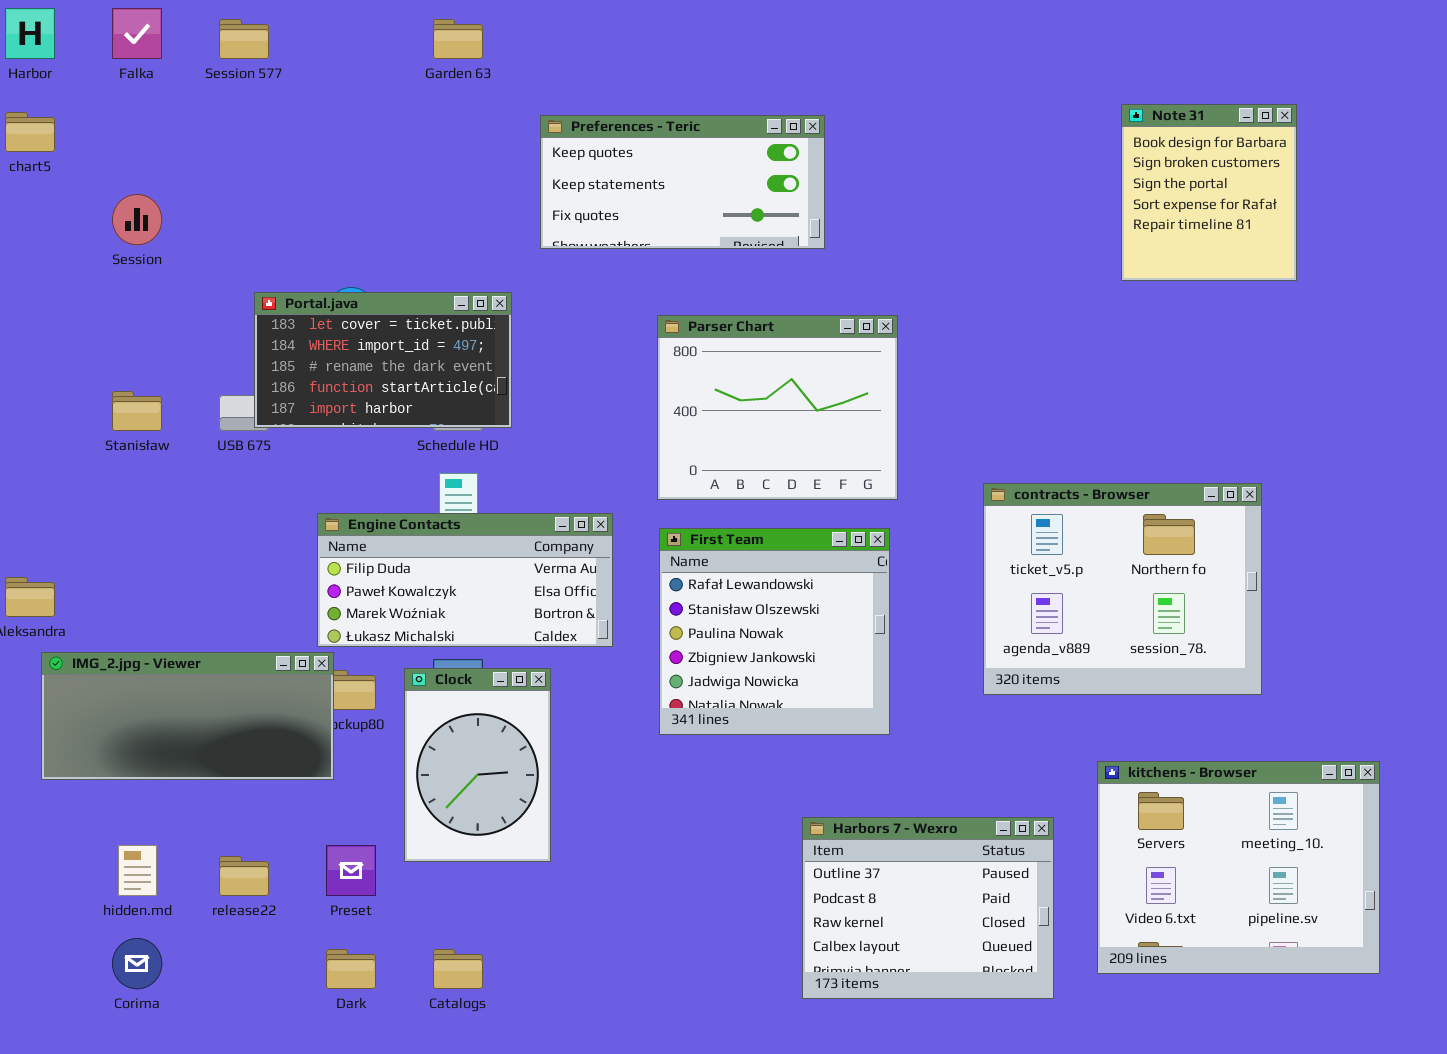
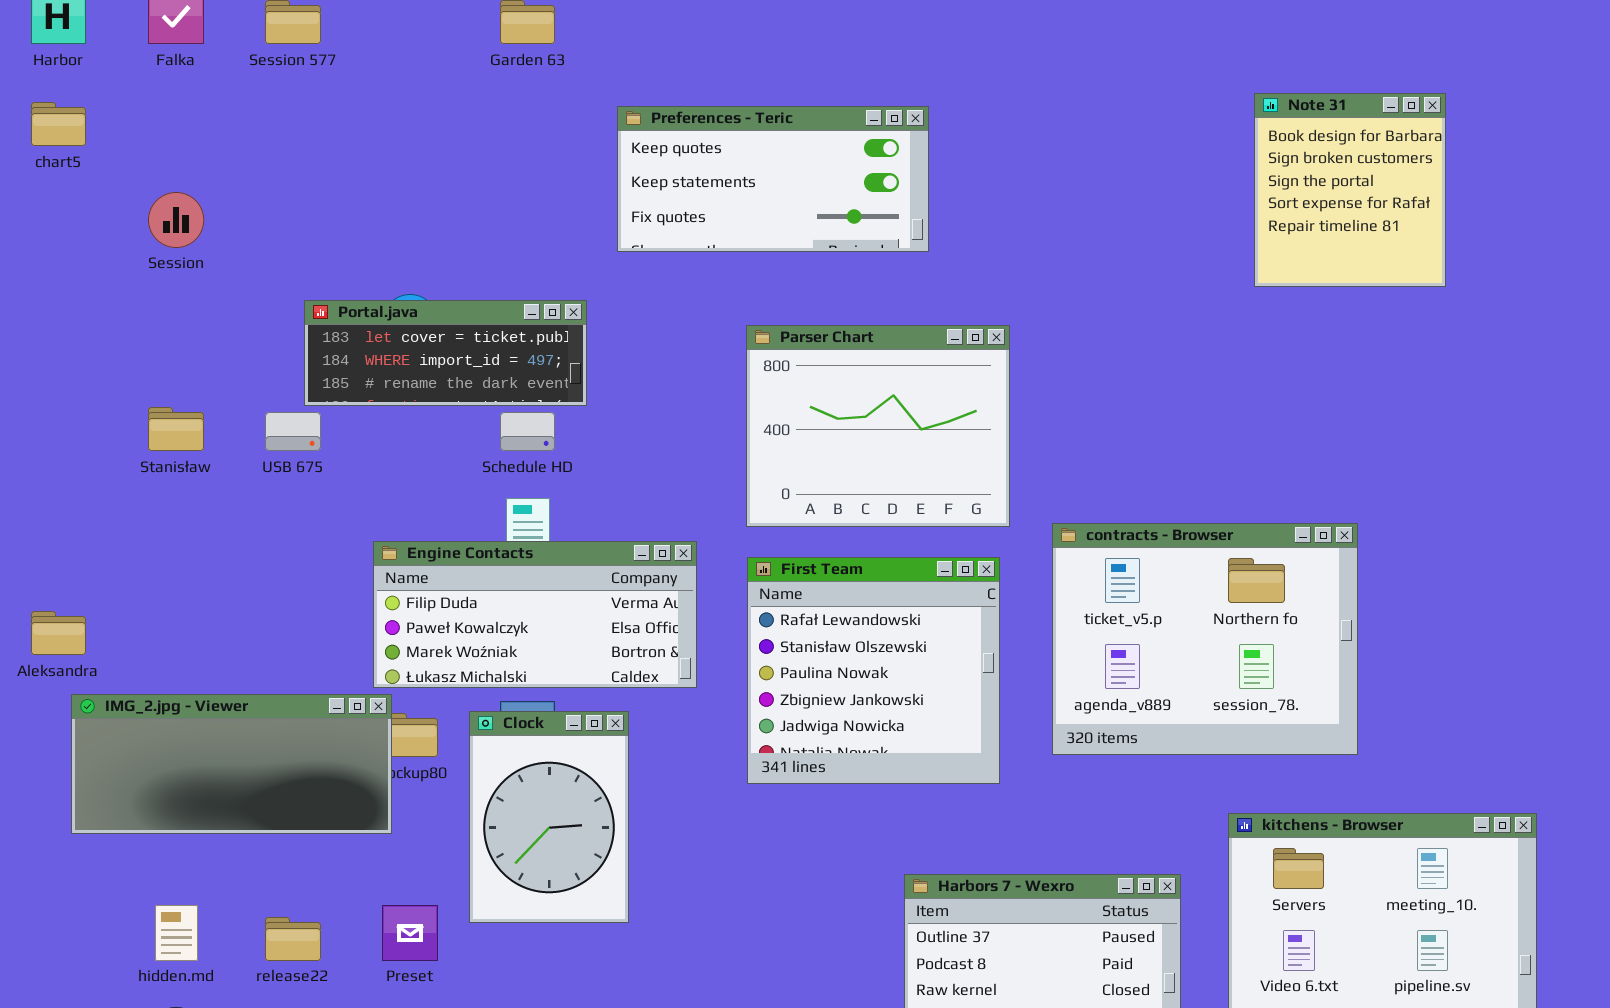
Portal.java: [254,292,512,428] -> [304,300,587,406], resized
contracts - Browser: [983,483,1262,695] -> [1052,523,1358,755], moved

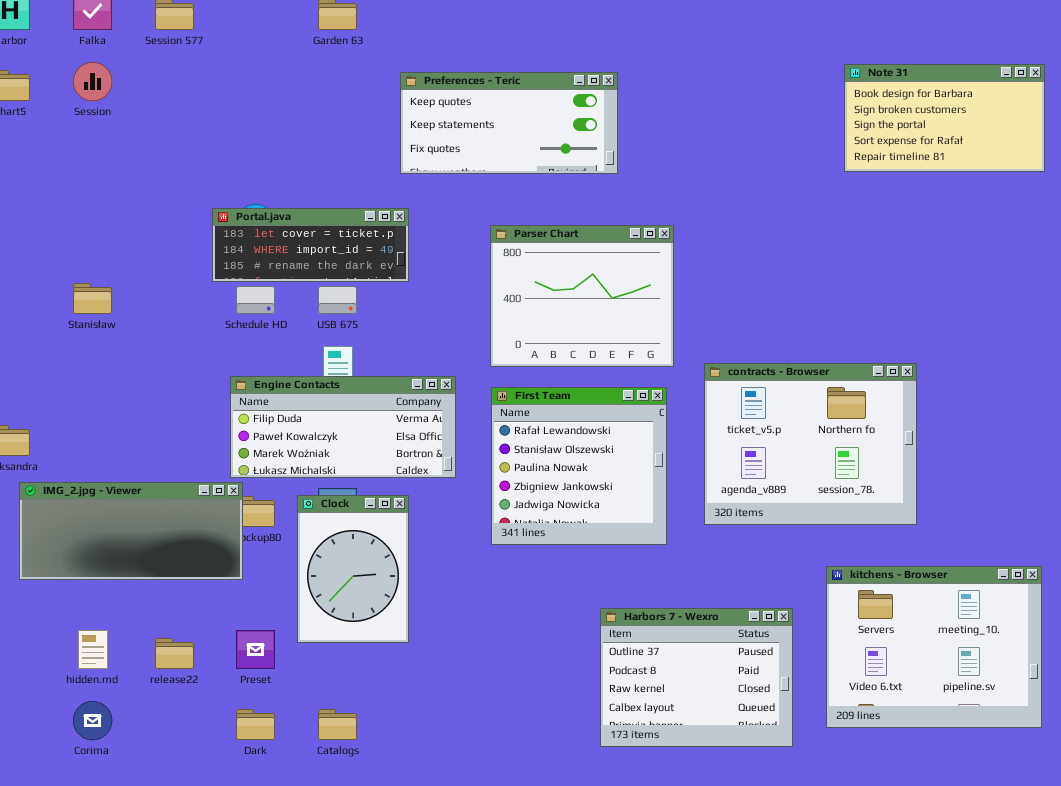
Note 31: [1254,93,1446,287] -> [844,64,1045,172], resized
Session: [148,192,204,248] -> [73,62,112,101], moved
Portal.java: [304,300,587,406] -> [212,208,409,282], moved
USB 675: [265,412,321,451] -> [318,286,357,314], moved
Schedule HD: [500,412,555,451] -> [236,286,275,314], moved

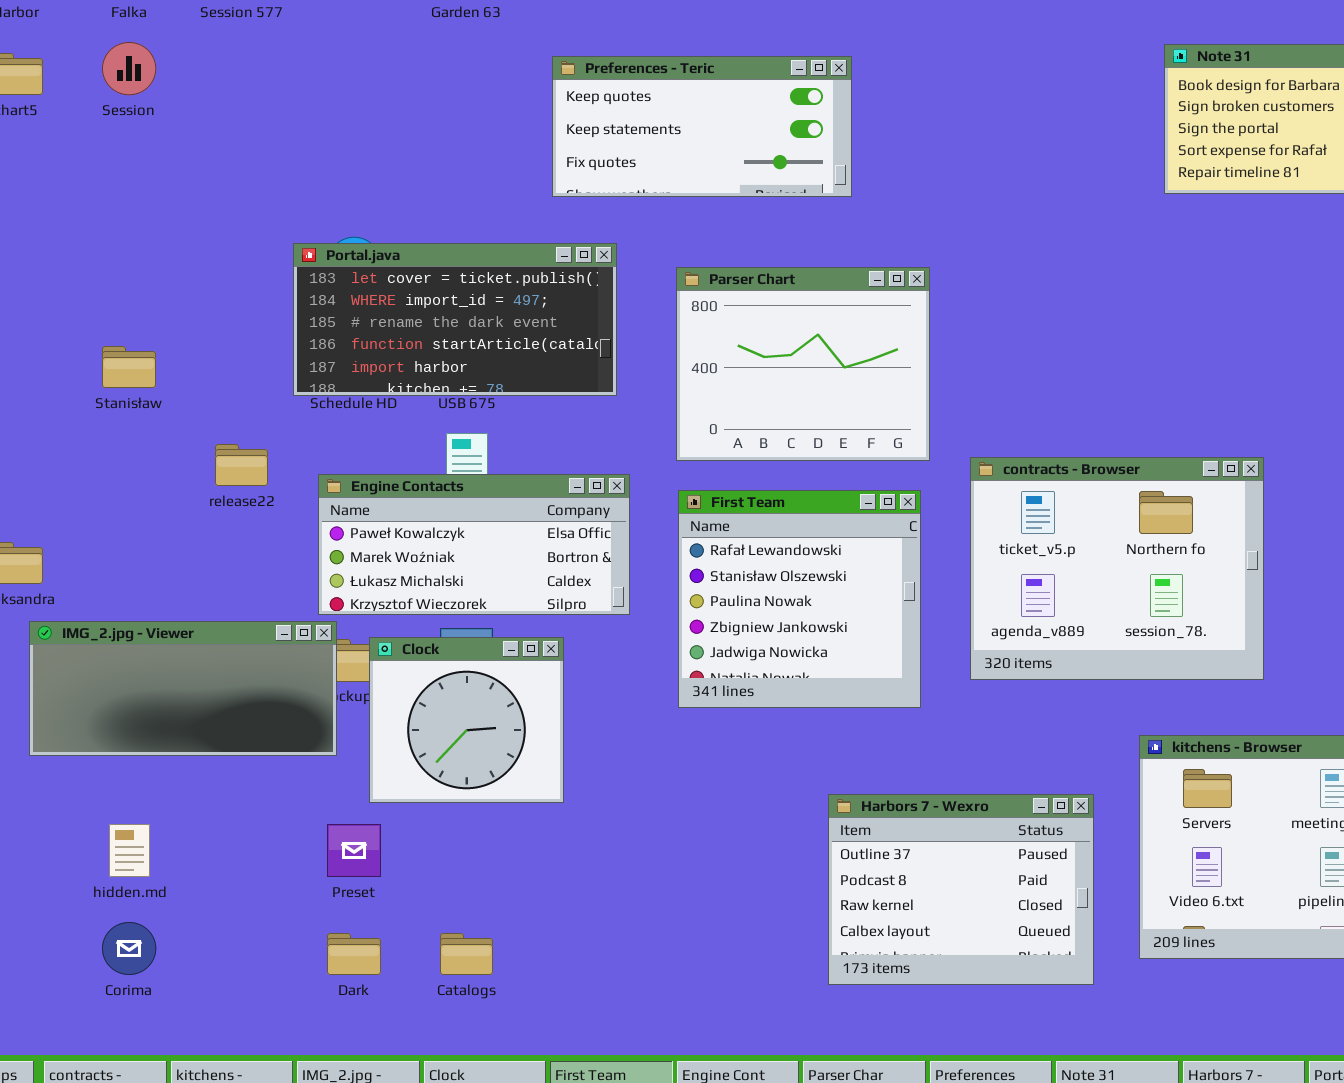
Portal.java: [212,208,409,282] -> [293,243,617,396], resized
Engine Contacts: [230,376,456,478] -> [318,474,630,615], scrolled down 1 row
Clock: [297,495,409,643] -> [369,637,564,803], resized
release22: [155,638,194,669] -> [215,444,268,486], moved

